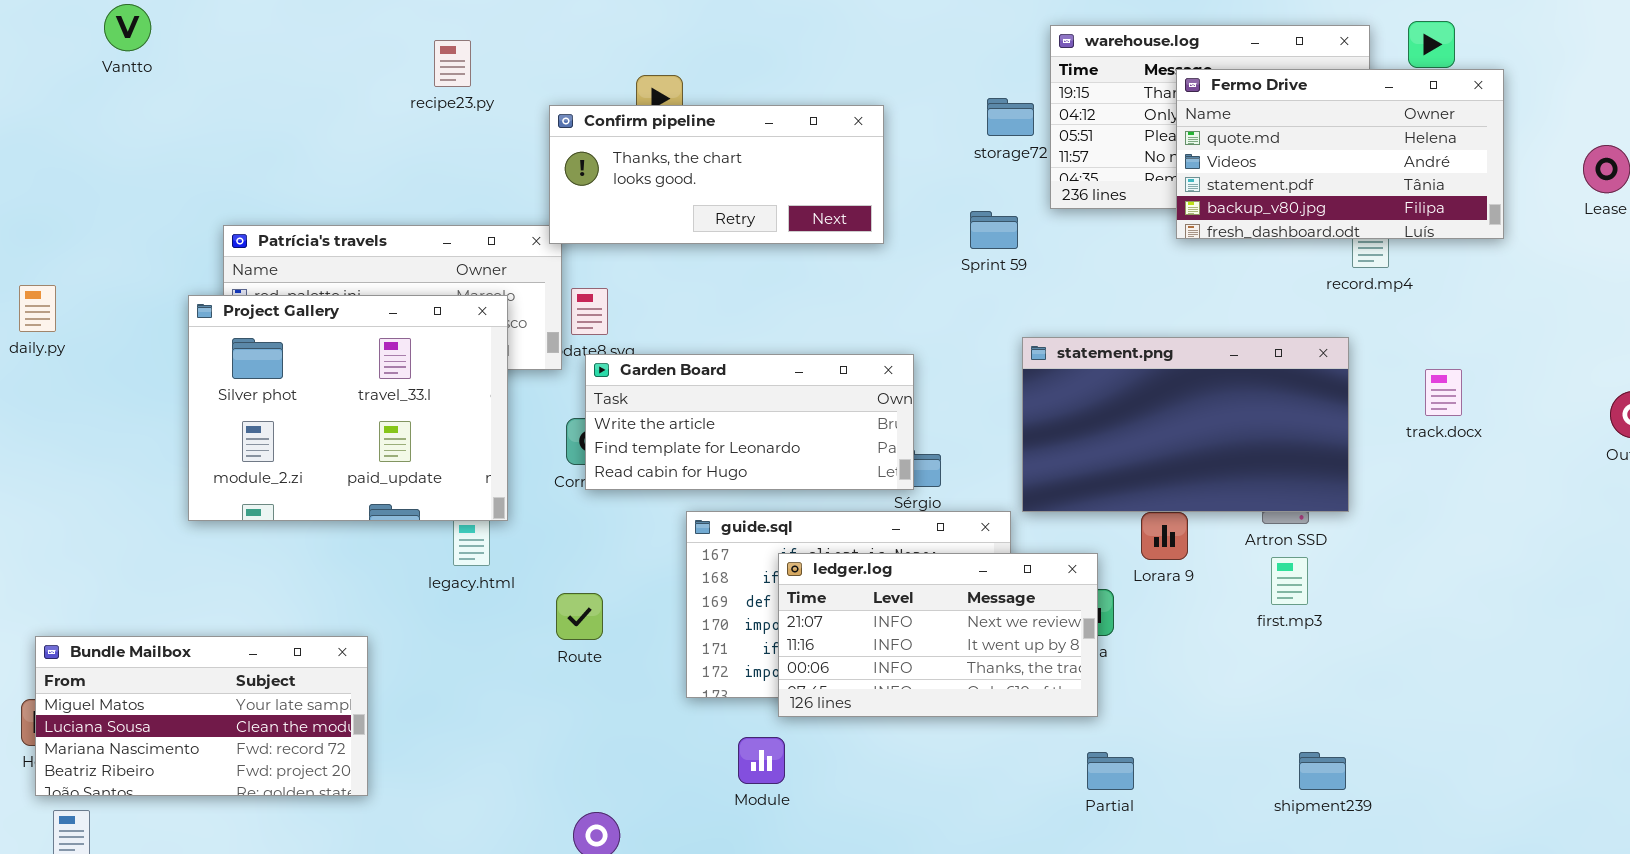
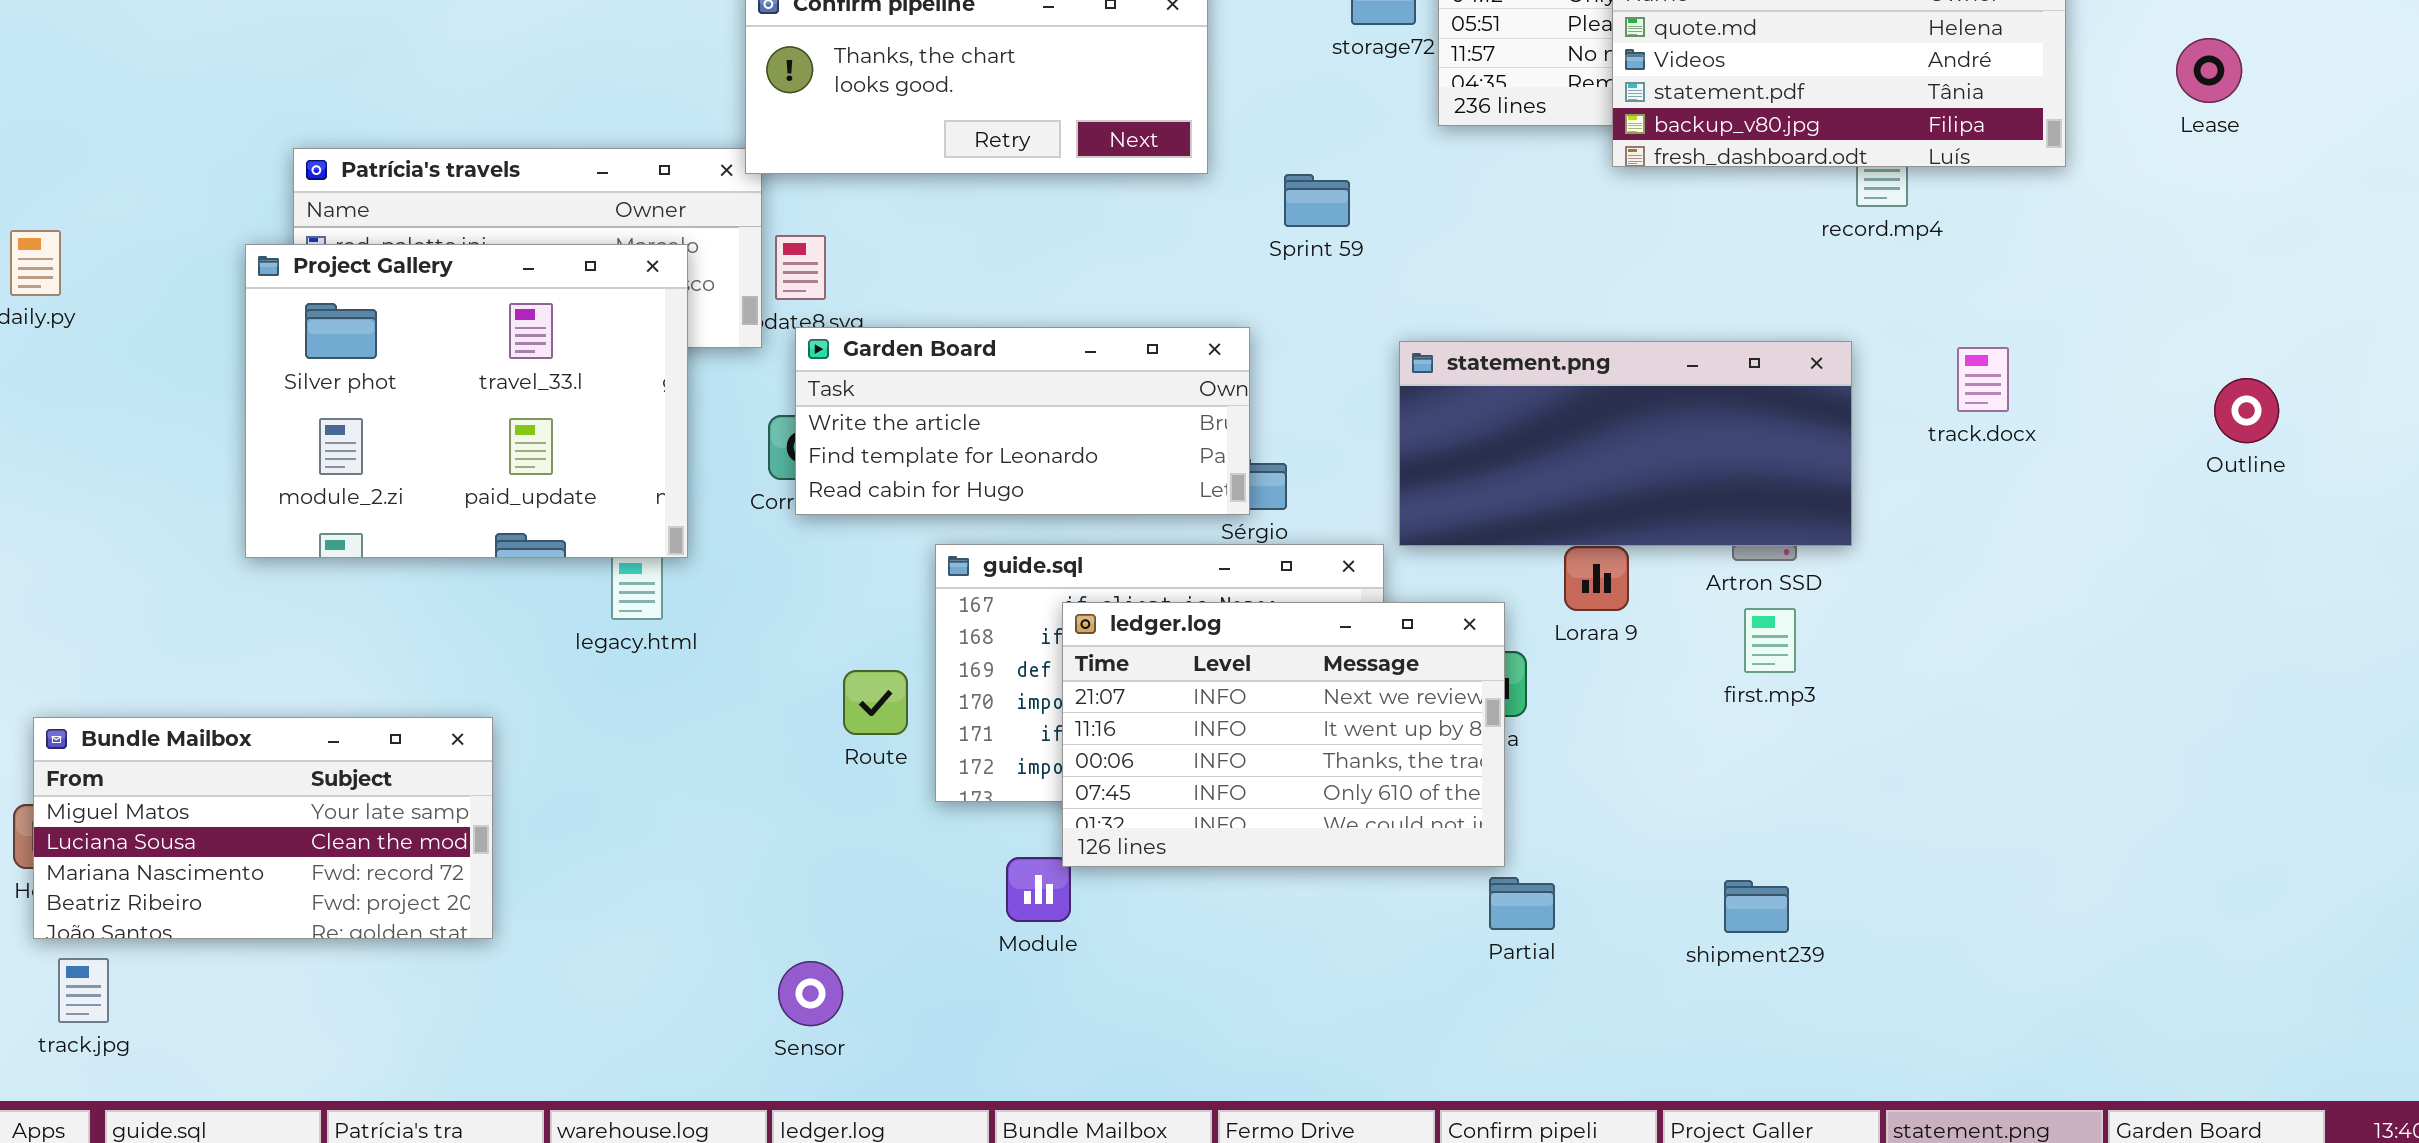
Sprint 59: [970,211,1018,249] -> [1284,174,1350,227], moved
statement.png: [1022,337,1349,512] -> [1399,341,1852,546], resized
ledger.log: [778,553,1098,717] -> [1062,602,1505,867], resized
Route: [556,593,603,640] -> [843,670,908,735], moved
shipment239: [1299,752,1346,790] -> [1724,880,1789,933], moved

